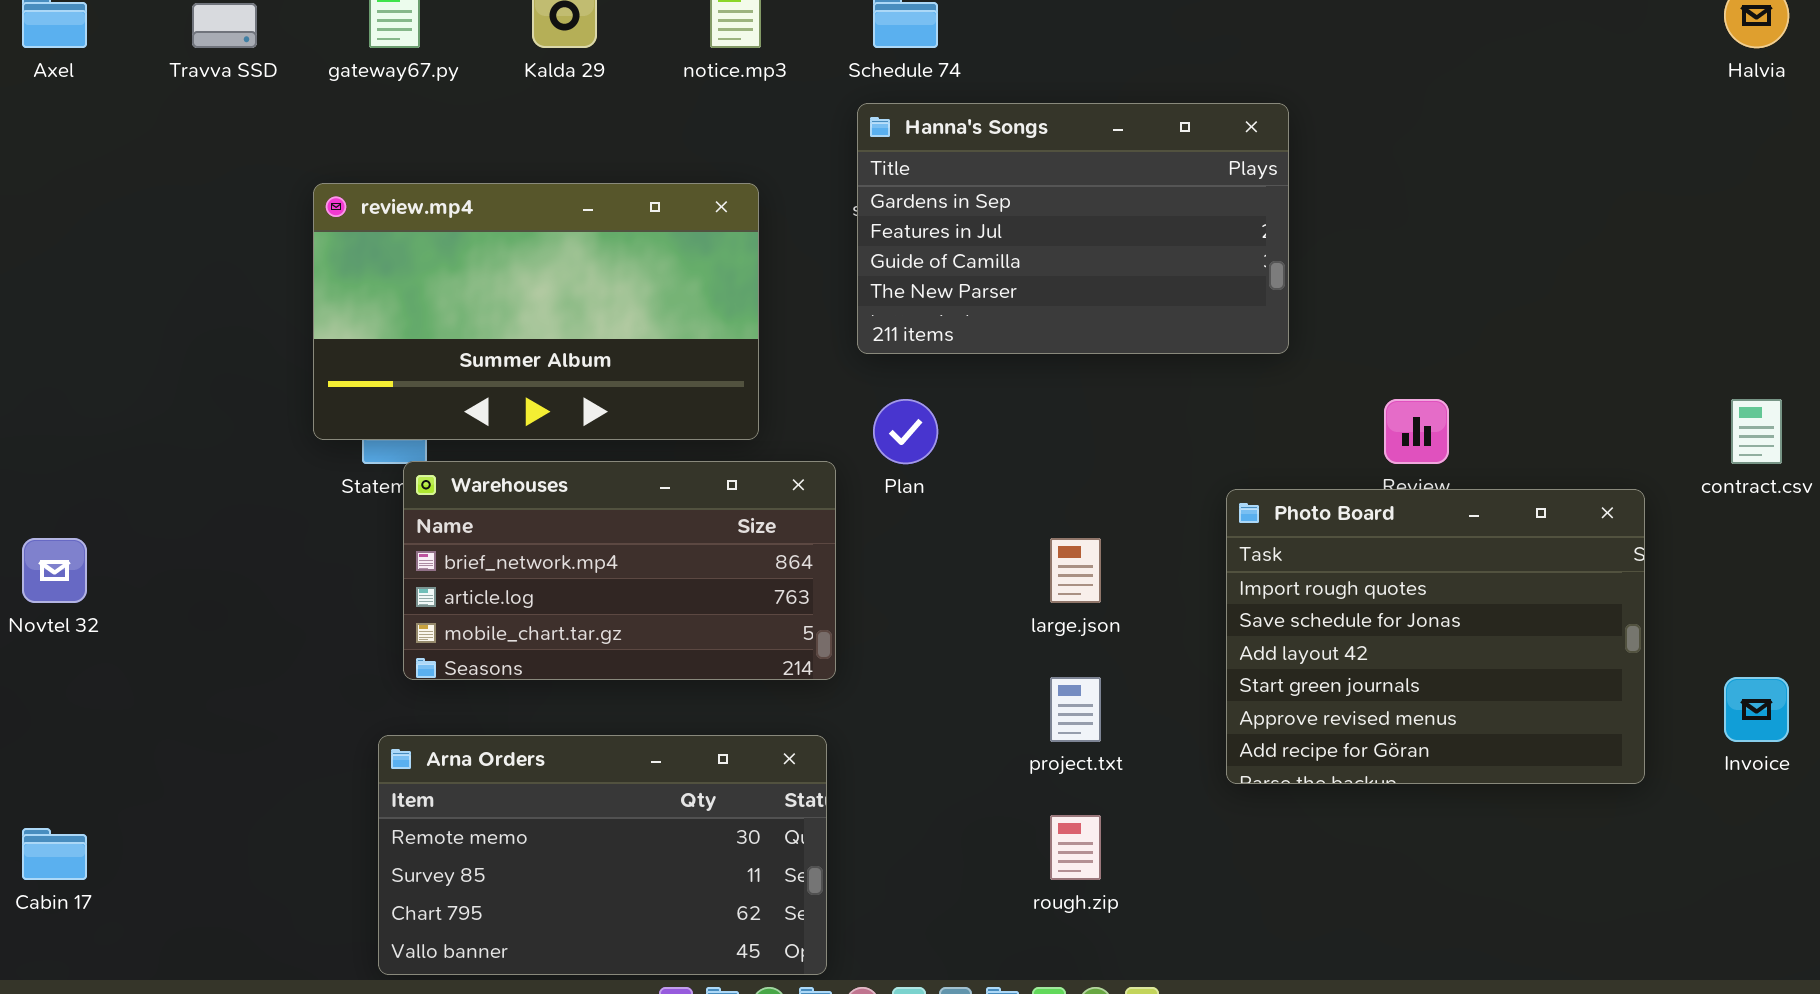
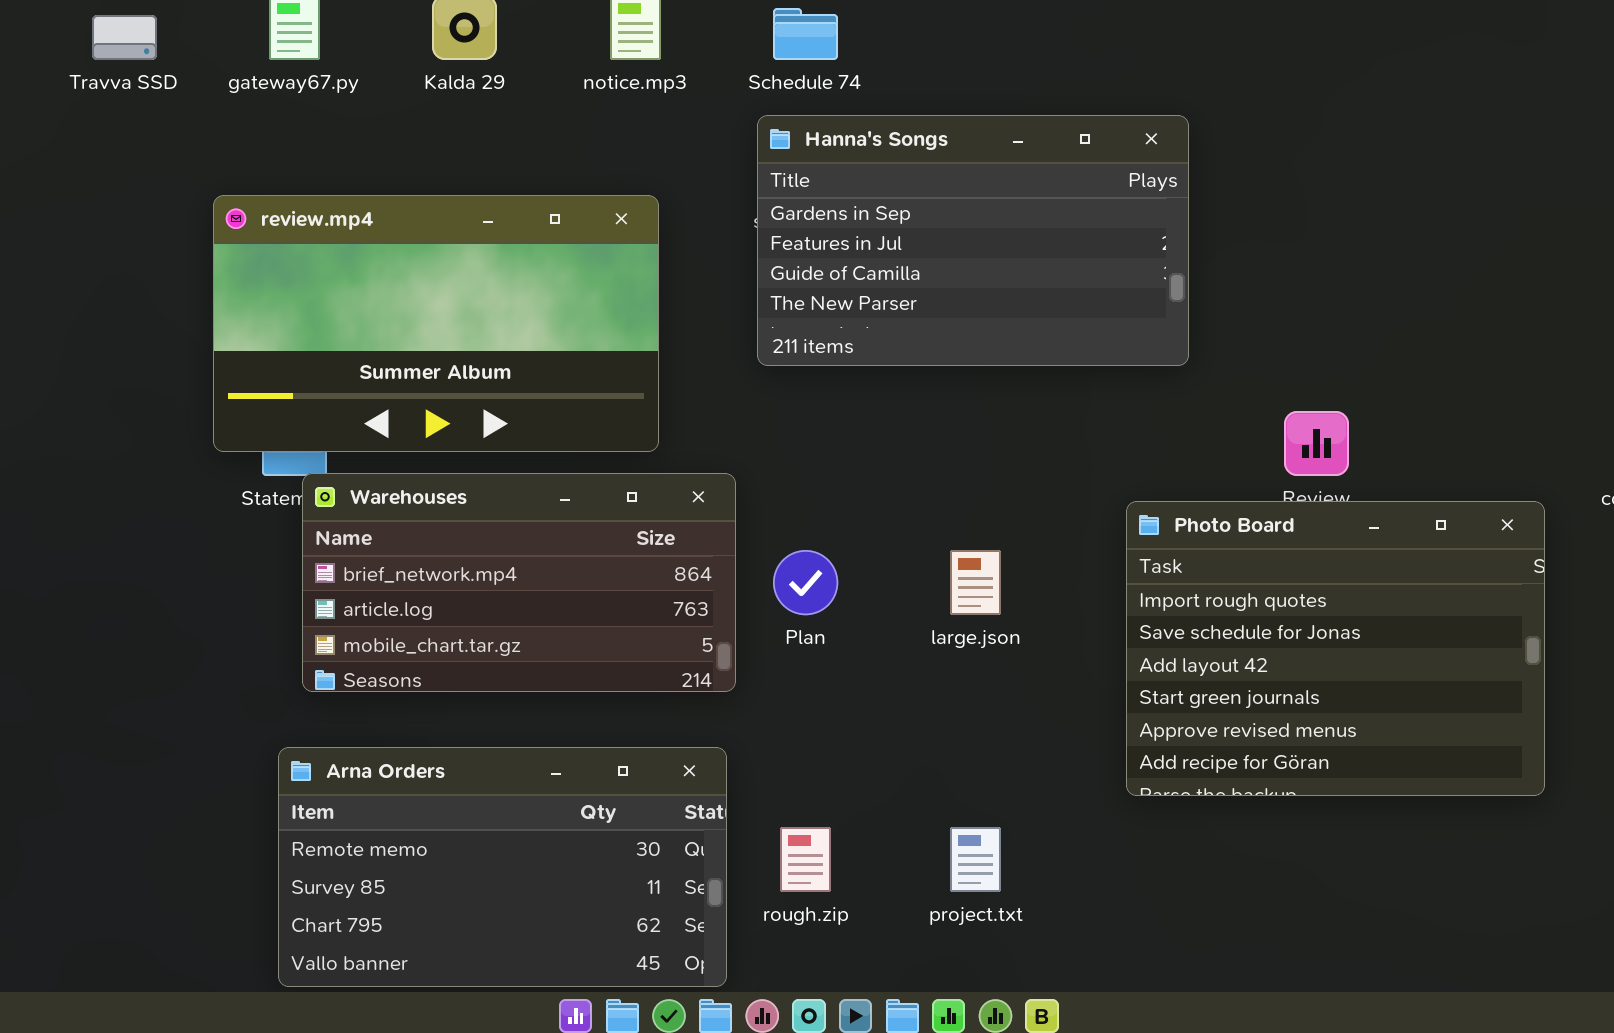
Plan: [873,399,938,464] -> [773,550,838,615], moved
project.txt: [1050,677,1101,742] -> [950,827,1001,892], moved
rough.zip: [1050,815,1101,880] -> [780,827,831,892], moved

